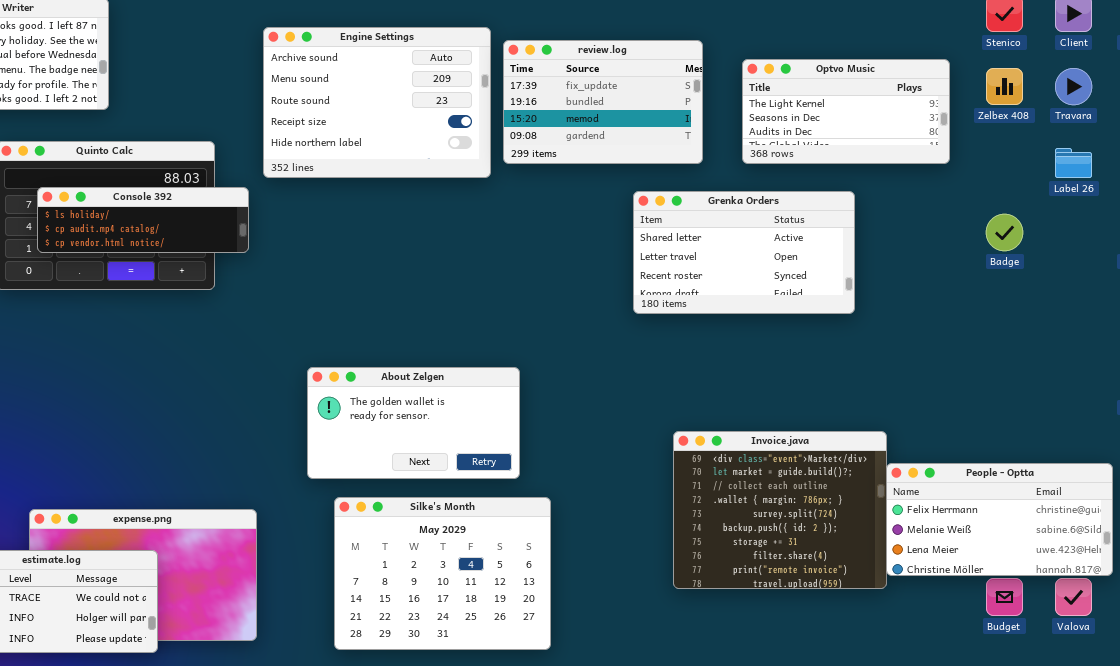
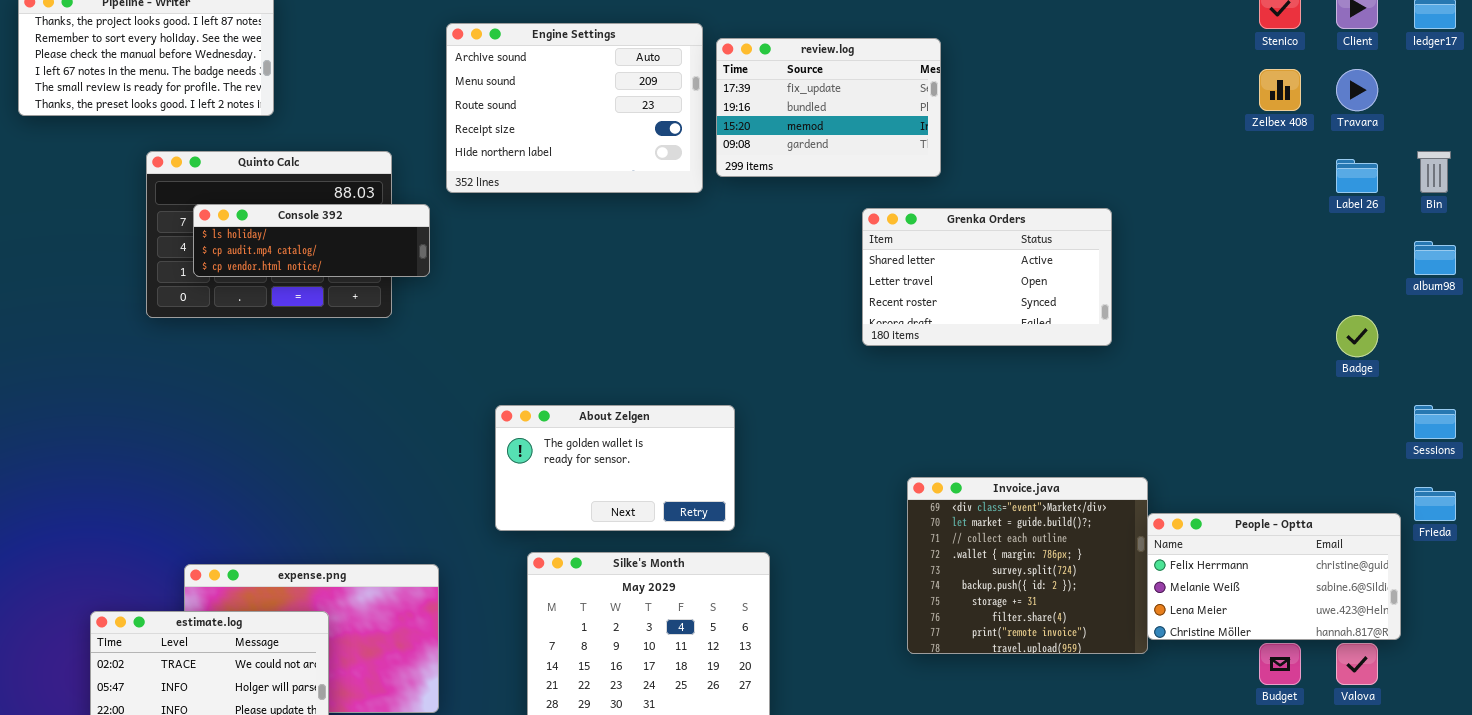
Optvo Music: [742,59,950,164] -> none, closed
Badge: [986,214,1023,251] -> [1336,315,1378,357], moved

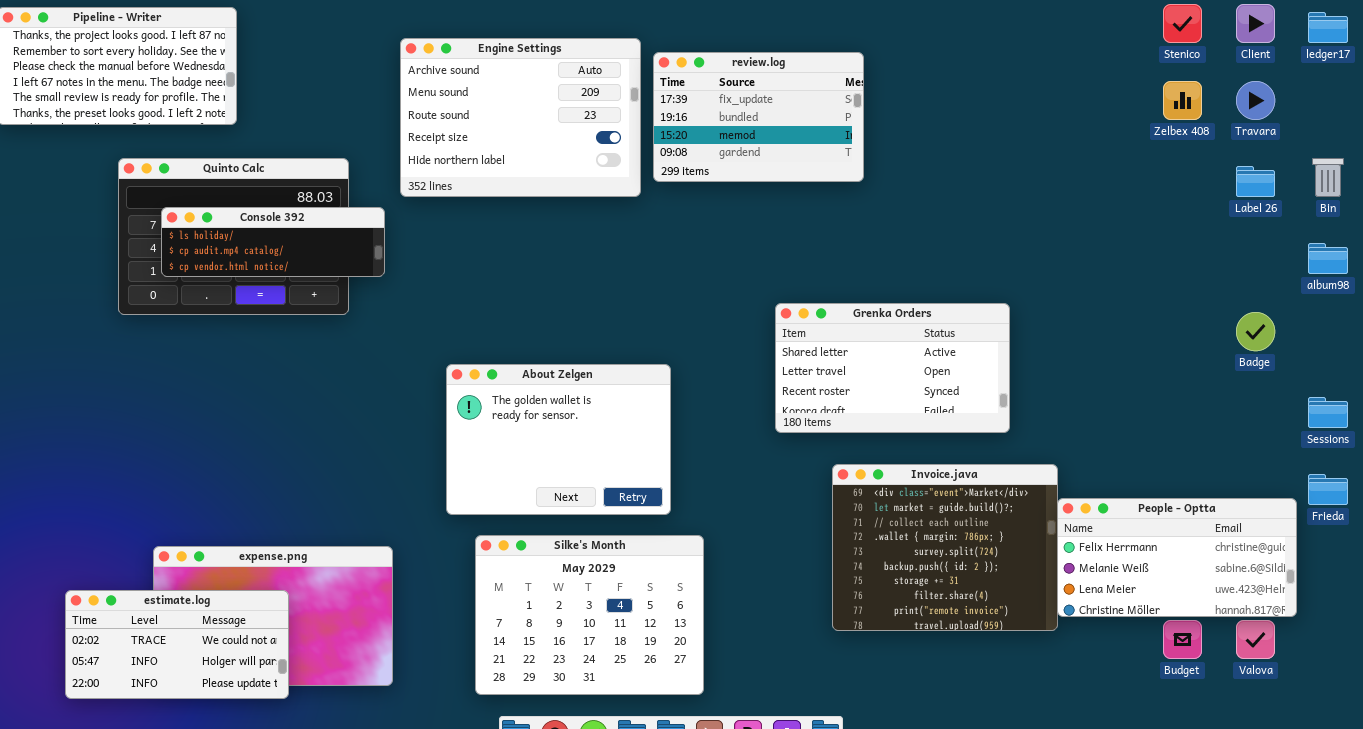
Grenka Orders: [862,208,1112,346] -> [775,303,1010,433], moved
About Zelgen: [495,405,735,531] -> [446,364,671,515], resized

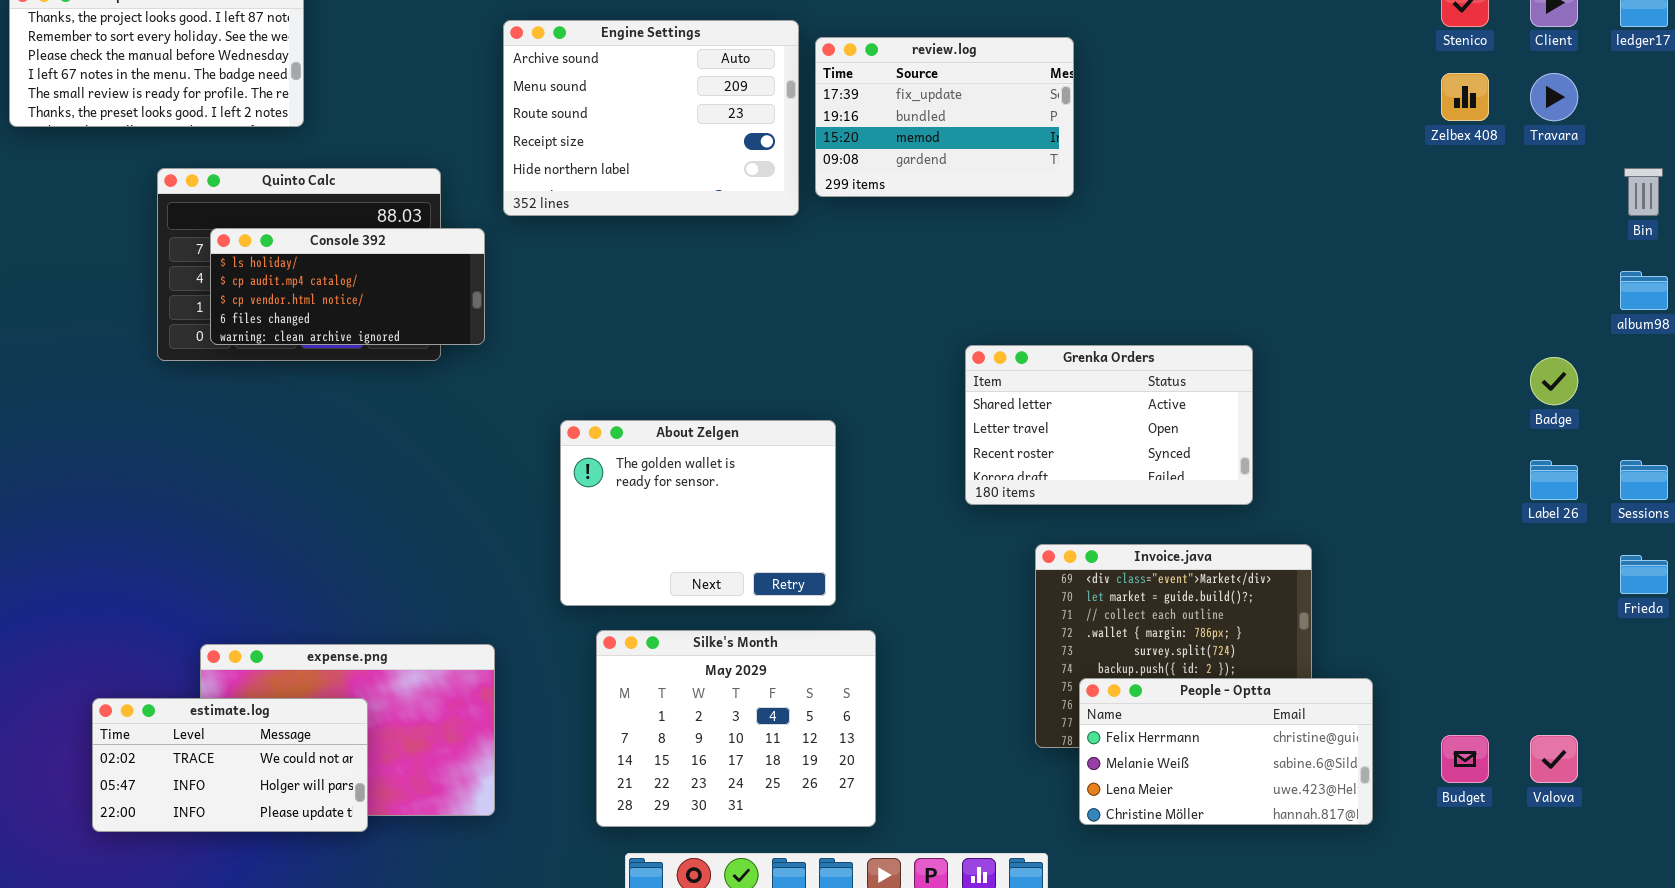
Label 26: [1236,166,1275,197] -> [1530,460,1578,500], moved
Console 392: [161,207,385,277] -> [210,228,485,345], resized
People - Optta: [1057,498,1297,617] -> [1079,678,1373,825], moved

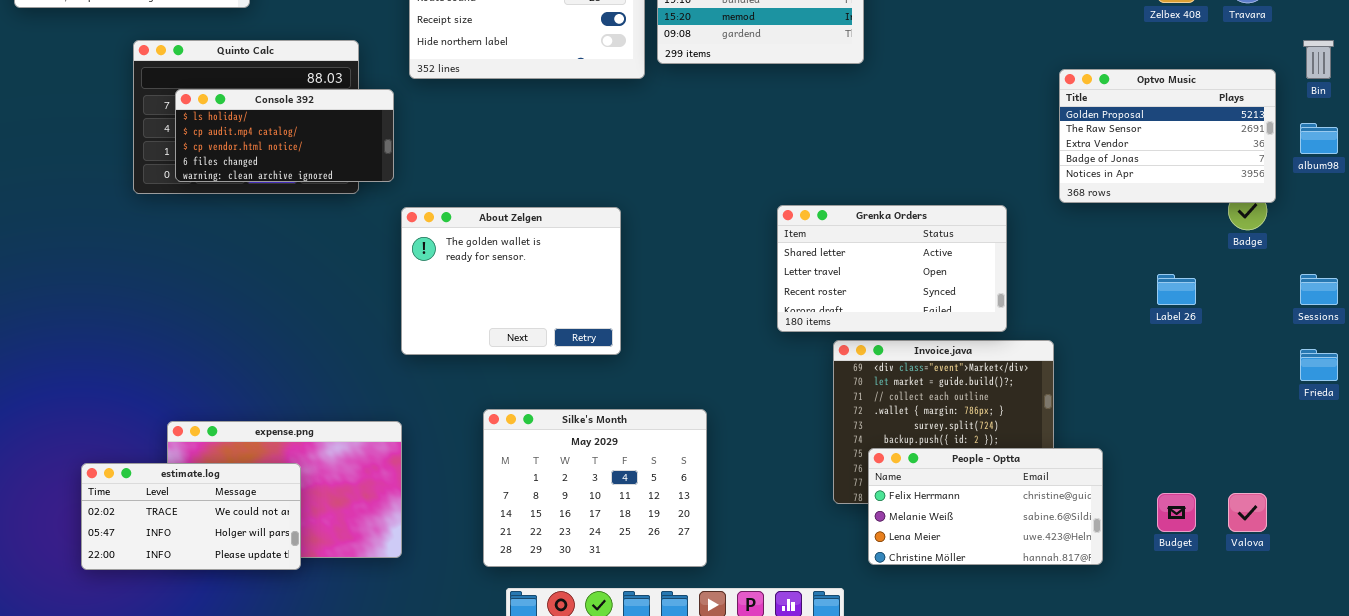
Optvo Music: none -> [1059,69,1276,203], opened
Grenka Orders: [965,345,1253,505] -> [777,205,1007,332], moved
About Zelgen: [560,420,836,606] -> [401,207,621,355], moved
Label 26: [1530,460,1578,500] -> [1157,274,1196,305], moved

